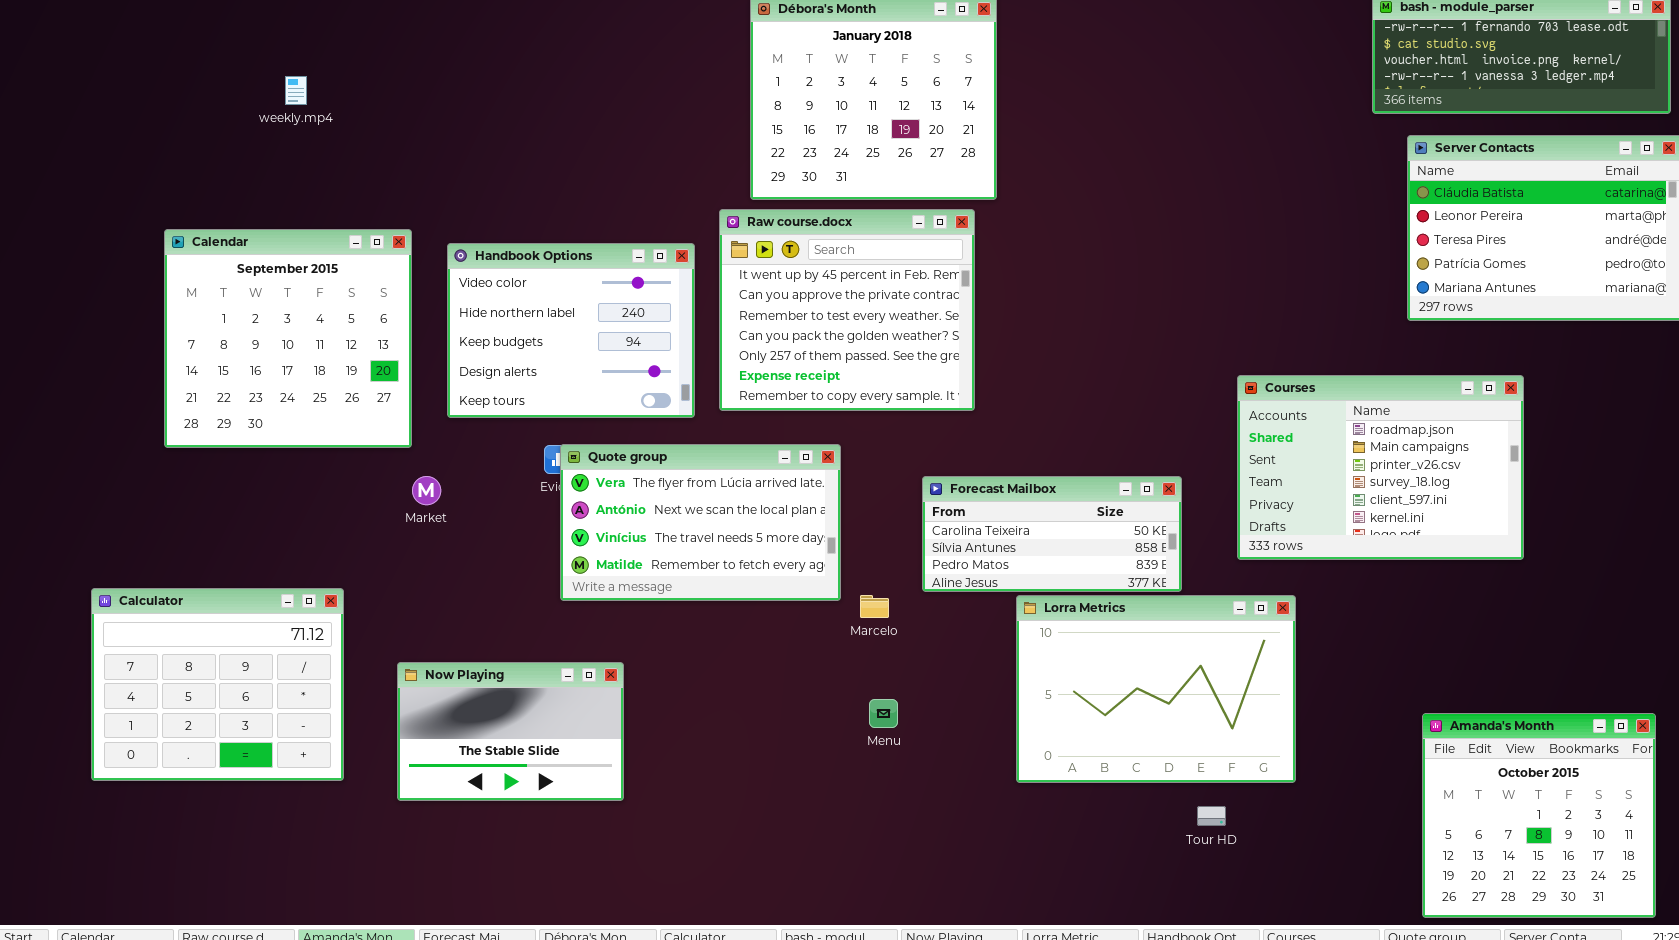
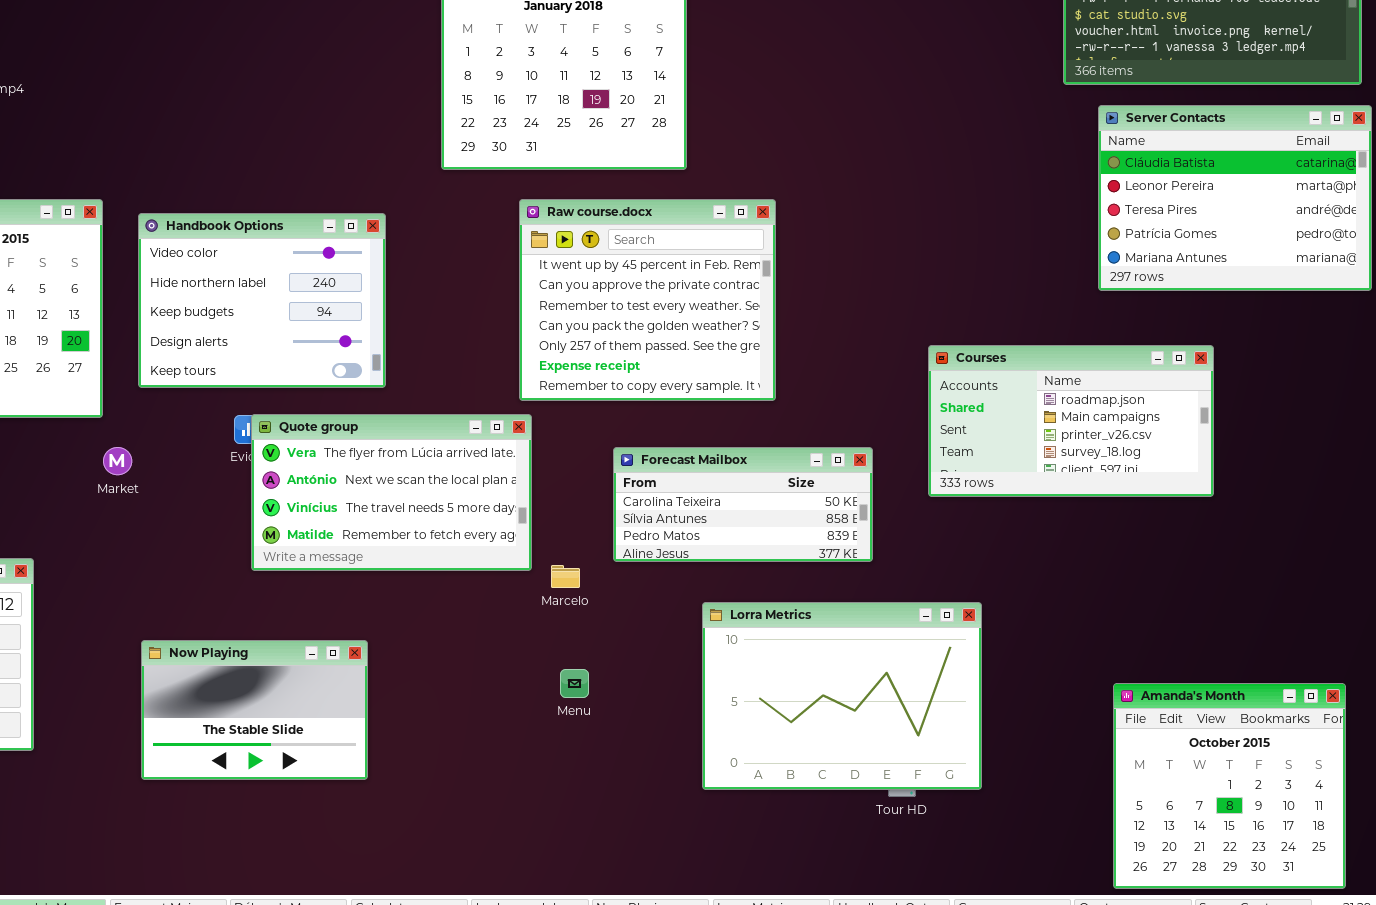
Raw course.docx: [719,209,975,411] -> [519,199,776,401], moved
Courses: [1237,375,1524,560] -> [928,345,1214,497], resized
Lorra Metrics: [1016,595,1296,783] -> [702,602,982,790], moved
Now Playing: [397,662,624,801] -> [141,640,368,780], moved

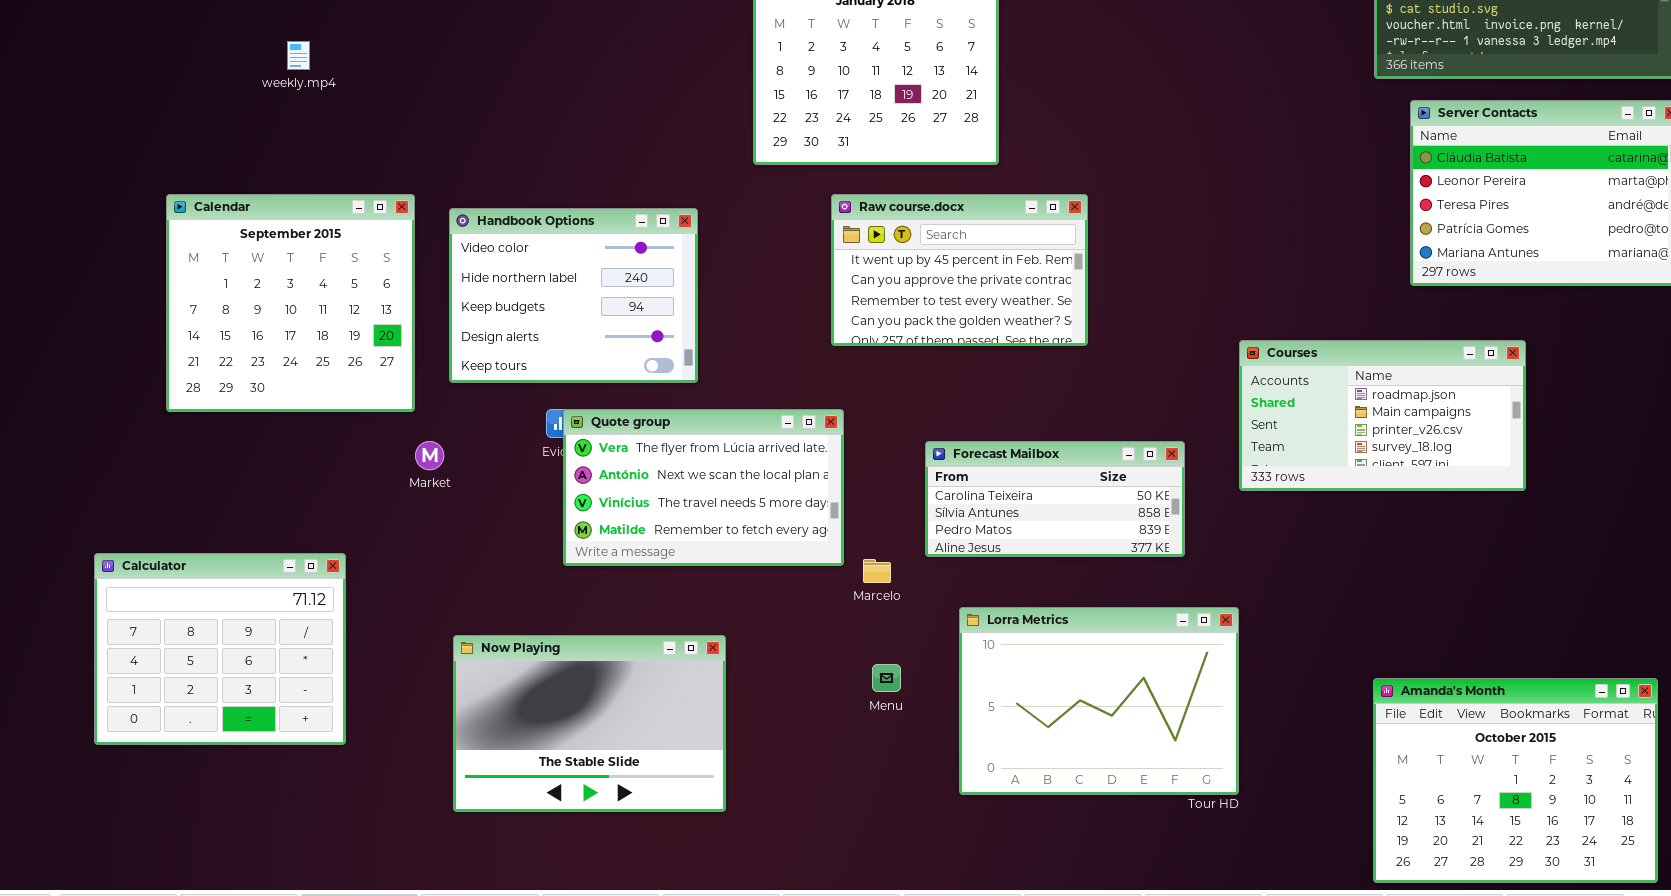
Raw course.docx: [519,199,776,401] -> [831,194,1088,346], resized
Lorra Metrics: [702,602,982,790] -> [959,607,1239,795], moved
Now Playing: [141,640,368,780] -> [453,635,726,812], resized
Amanda's Month: [1113,683,1346,889] -> [1373,678,1658,883], resized

